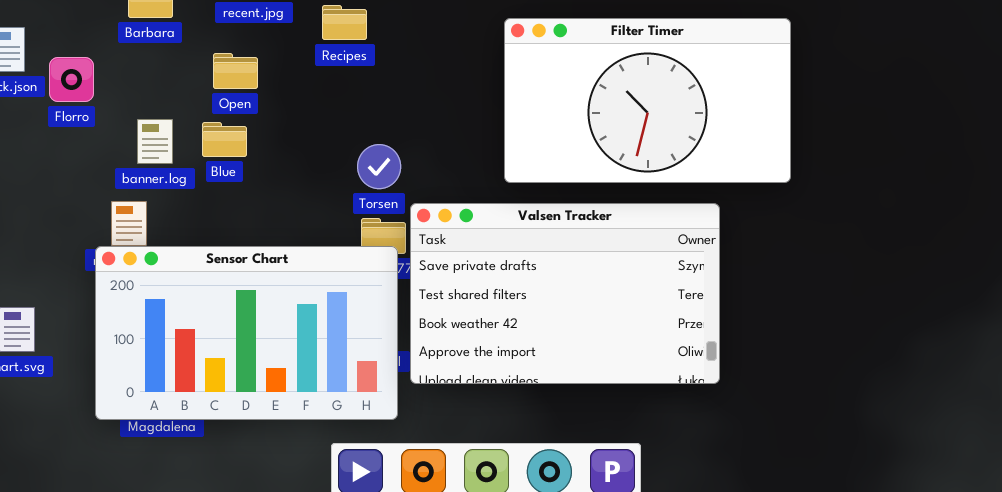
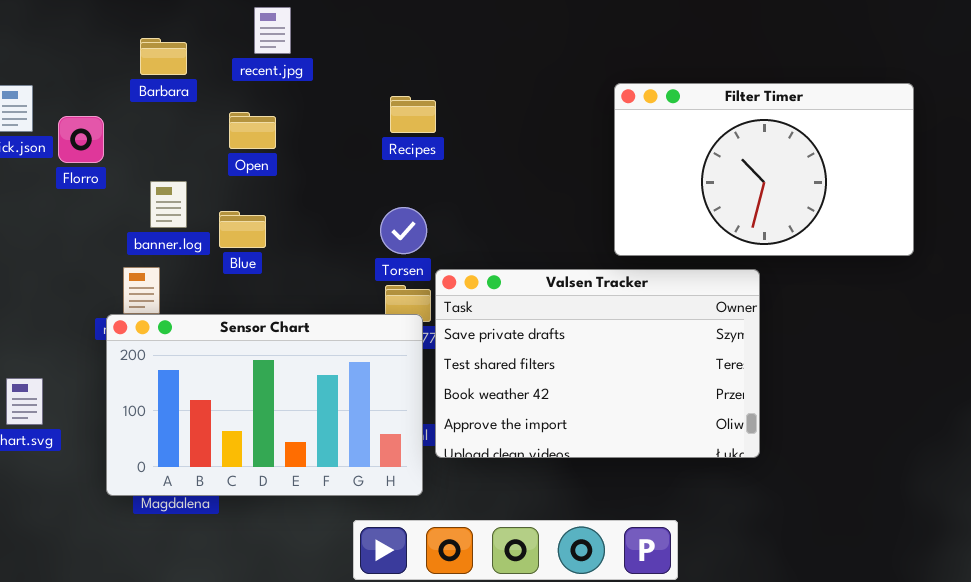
Recipes: [322,5,367,40] -> [390,96,436,133], moved
Filter Timer: [504,18,791,183] -> [614,83,914,256], moved
Blue: [202,122,247,157] -> [219,211,266,248], moved

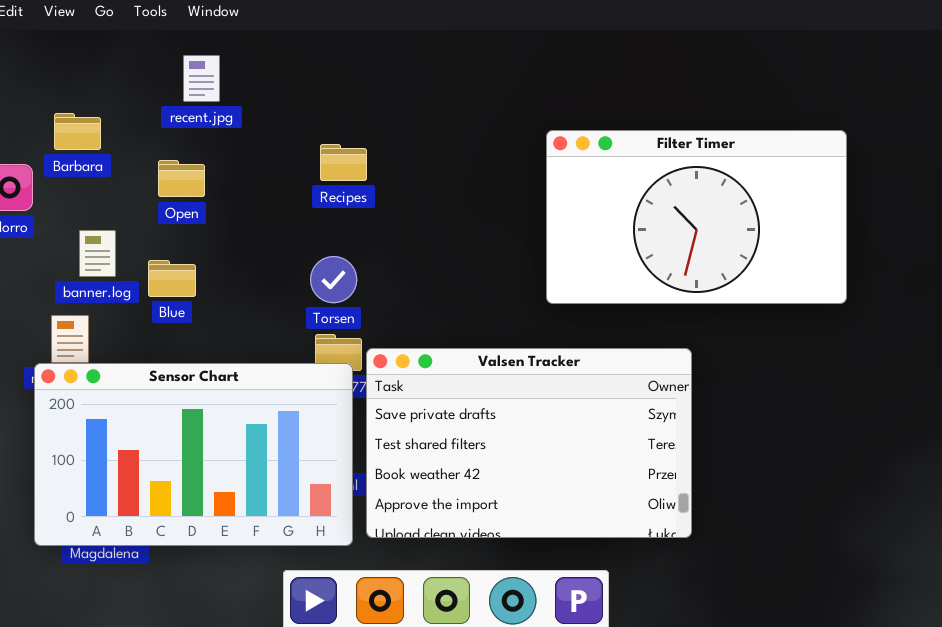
Barbara: [140,38,187,75] -> [54,113,101,150], moved
Valsen Tracker: [435,269,760,458] -> [366,348,692,538], moved

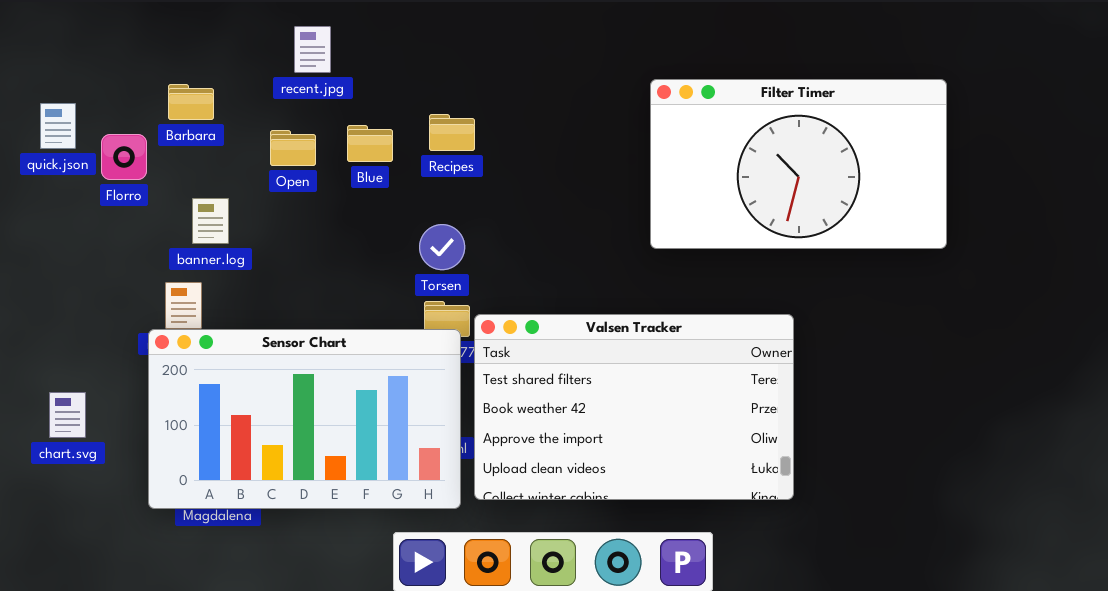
Filter Timer: [546,130,847,304] -> [650,79,947,249], moved
Blue: [148,260,196,297] -> [347,125,393,162], moved
Valsen Tracker: [366,348,692,538] -> [474,314,794,500], scrolled down 1 row

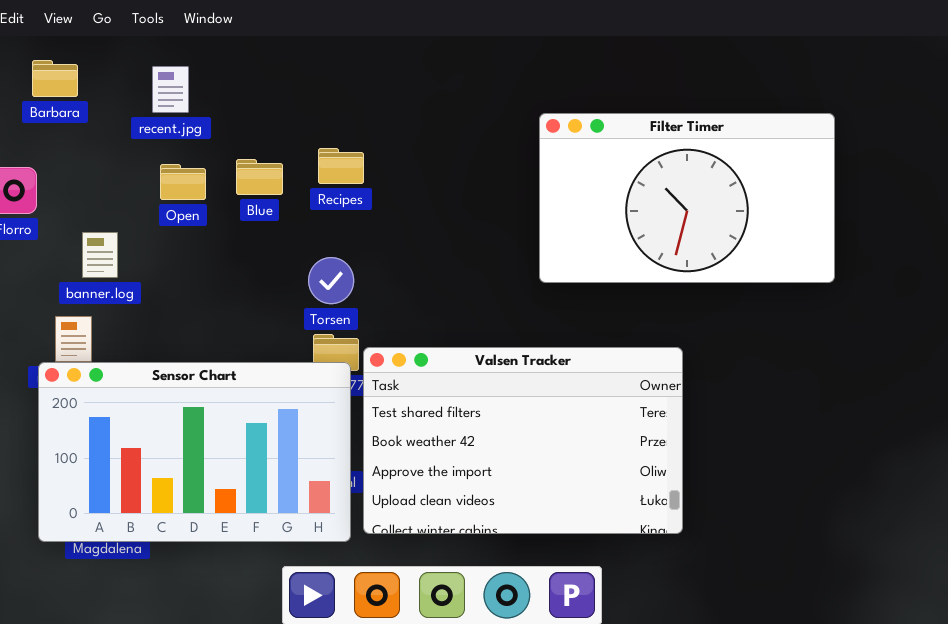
recent.jpg: [294,26,331,73] -> [152,66,189,113], moved
Barbara: [168,84,214,120] -> [32,60,78,97], moved

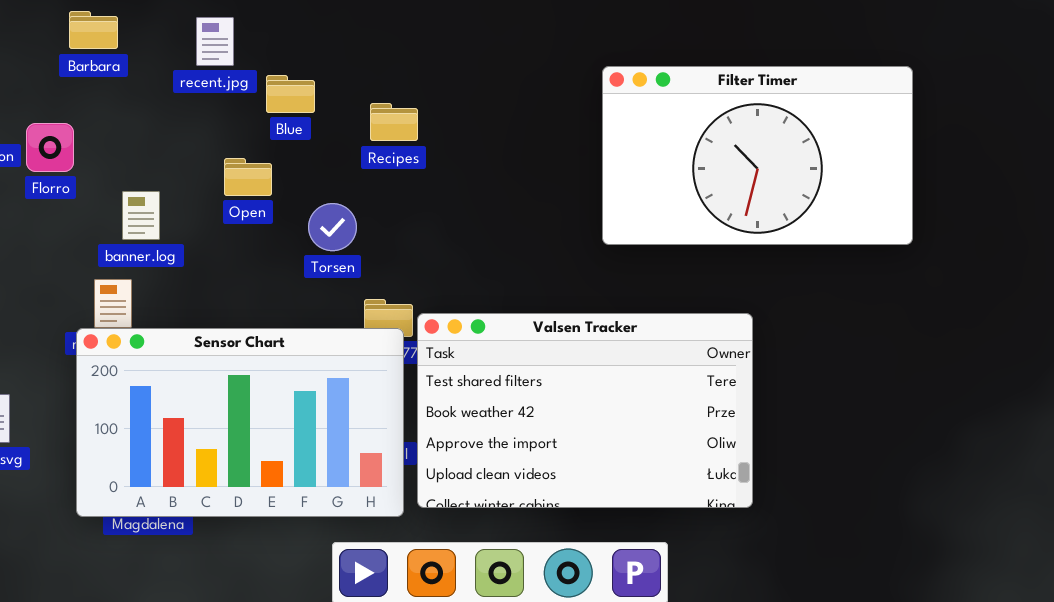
Blue: [236,159,283,195] -> [266,75,315,113], moved
Open: [160,164,206,200] -> [224,158,272,196], moved
Torsen: [308,257,354,304] -> [308,203,357,251], moved

